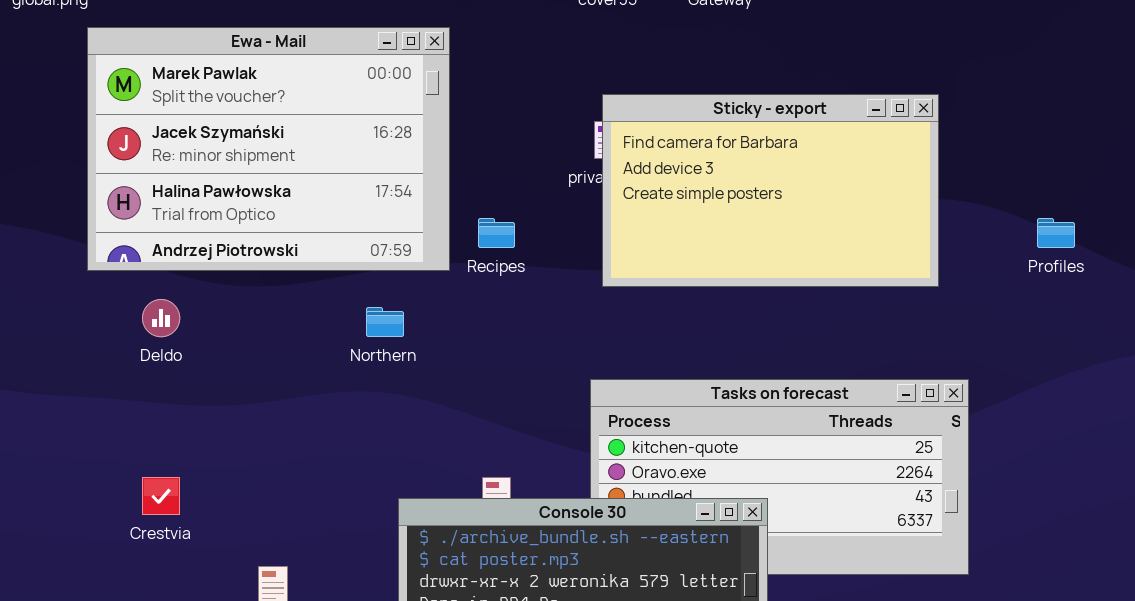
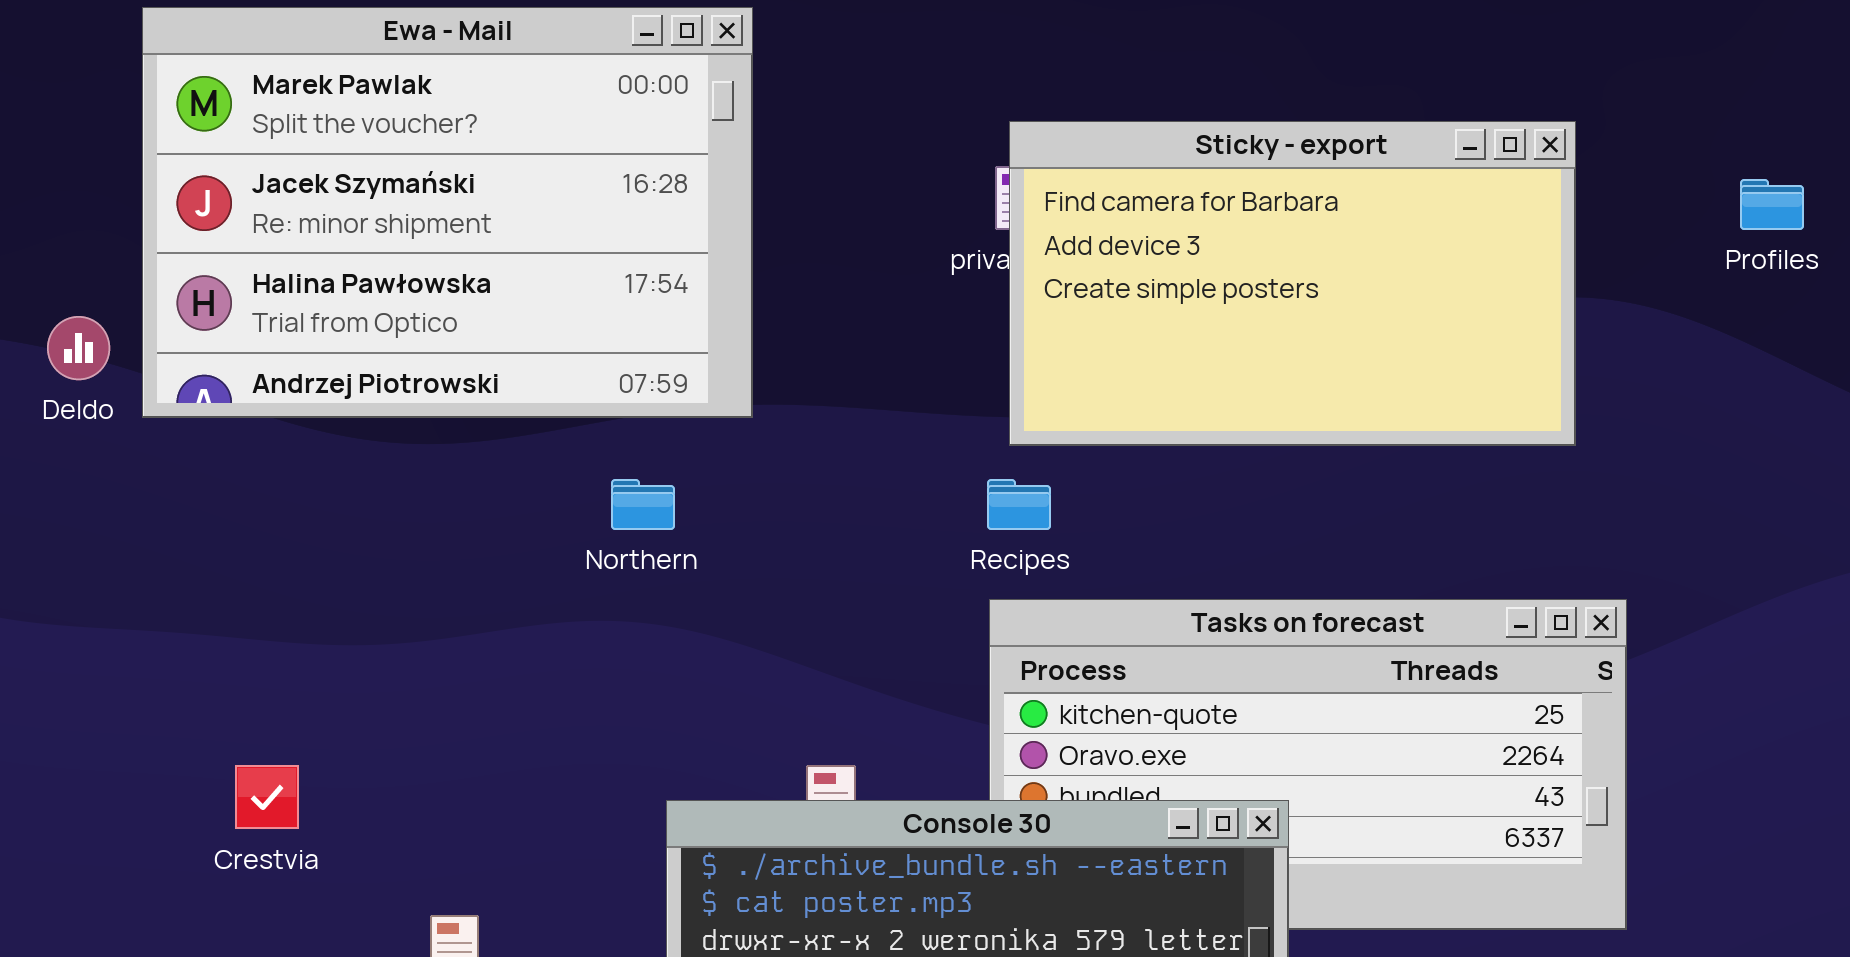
Recipes: [478,218,515,248] -> [987,479,1051,530], moved
Profiles: [1037,218,1075,248] -> [1740,179,1804,230], moved
Deldo: [142,299,180,337] -> [47,316,110,380], moved

